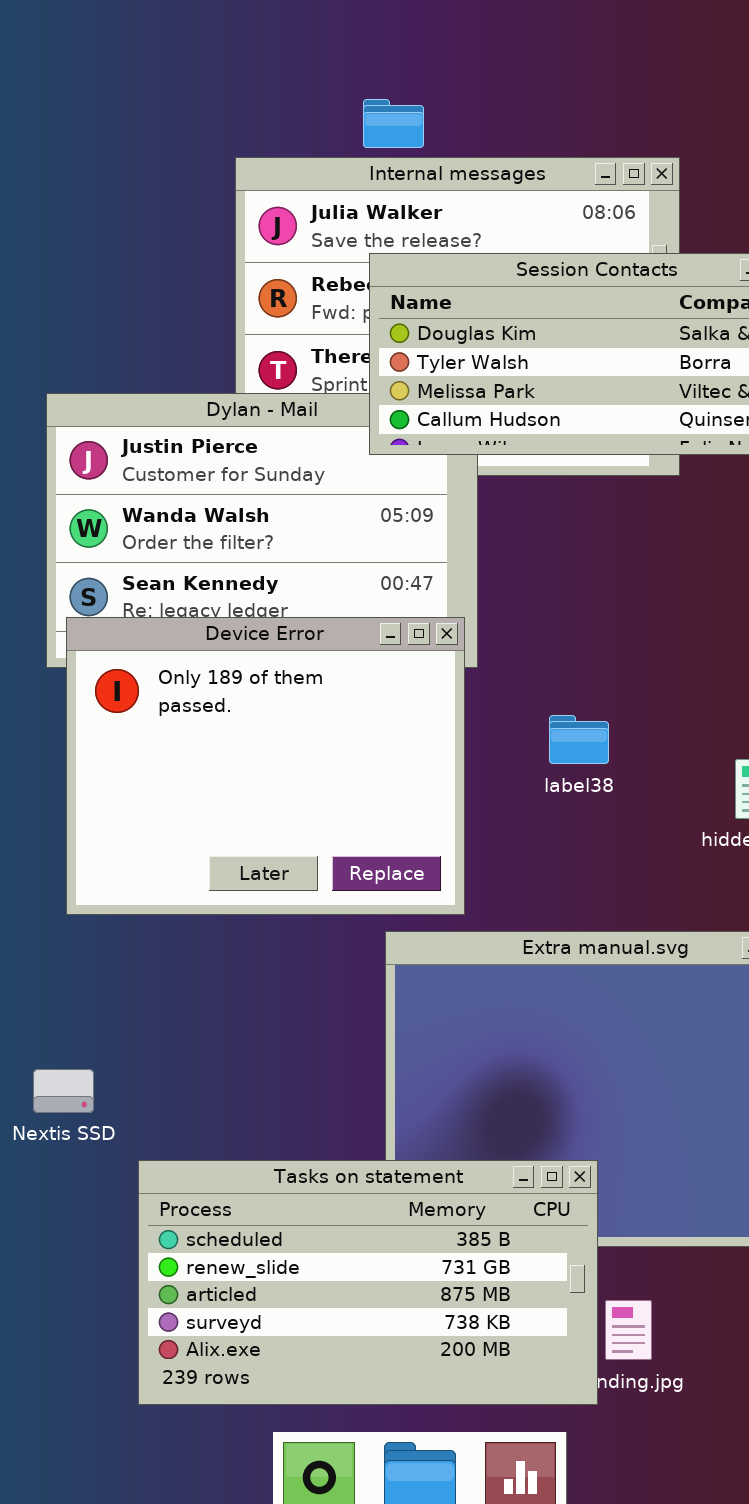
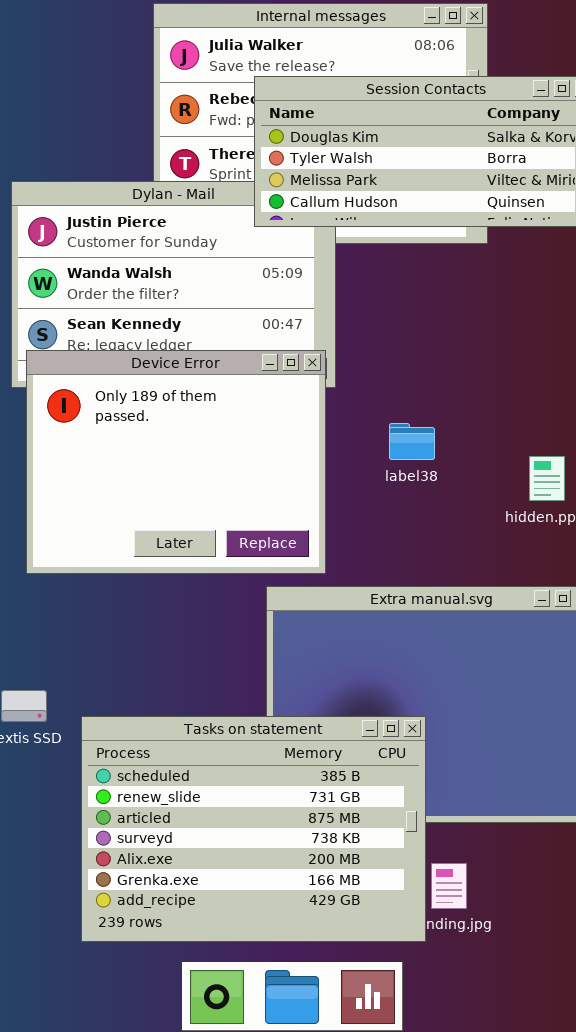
Tasks on statement: [138,1160,598,1405] -> [81,716,426,942], resized

